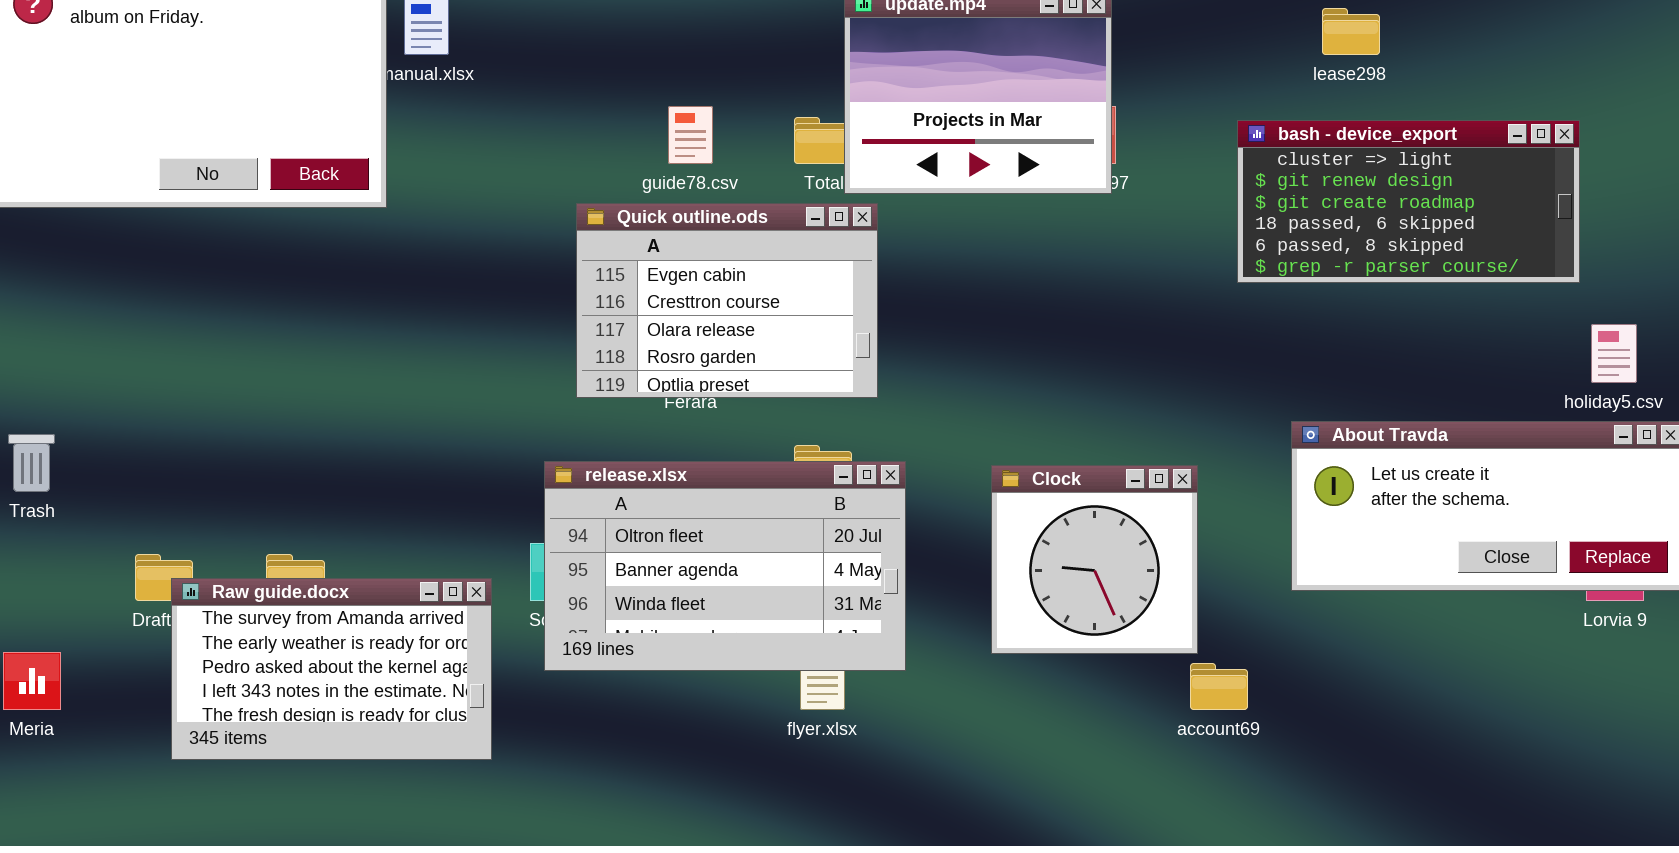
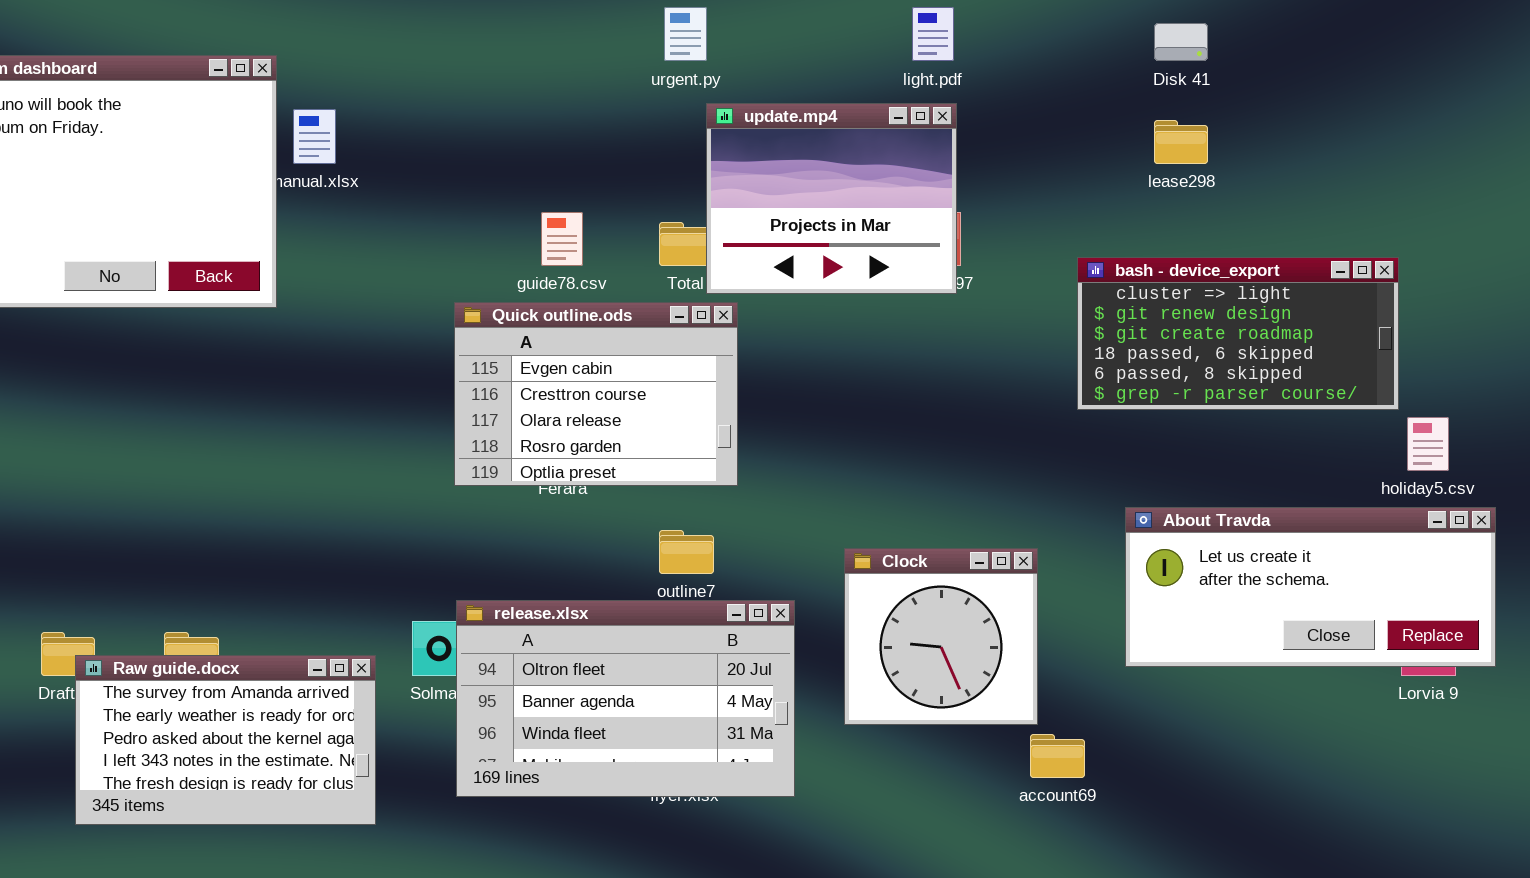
bash - device_export: [1237,120,1580,283] -> [1077,257,1399,410], moved
release.xlsx: [544,461,906,671] -> [456,600,795,797], moved

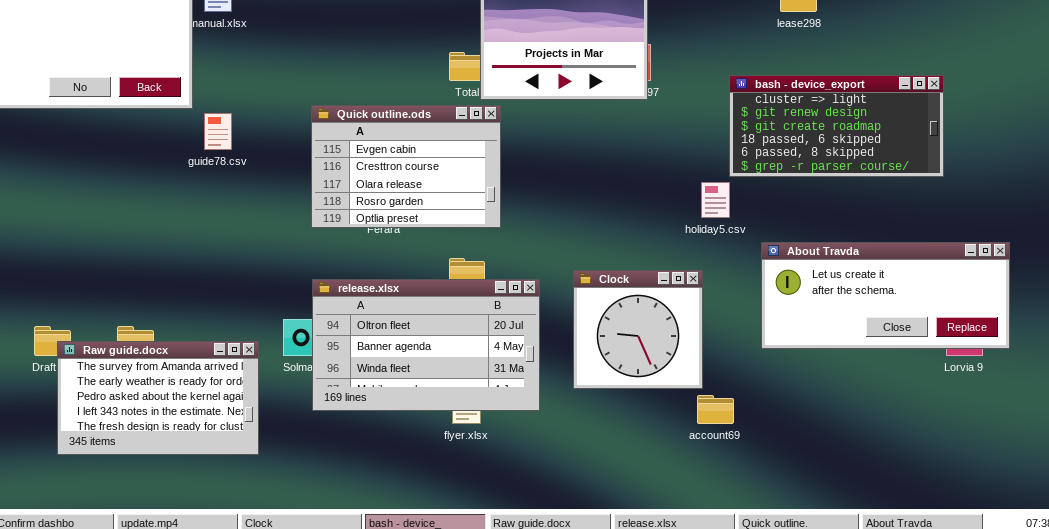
guide78.csv: [541,212,583,266] -> [204,113,232,150], moved
holiday5.csv: [1407,417,1449,471] -> [701,182,730,218], moved
release.xlsx: [456,600,795,797] -> [312,279,540,411], moved

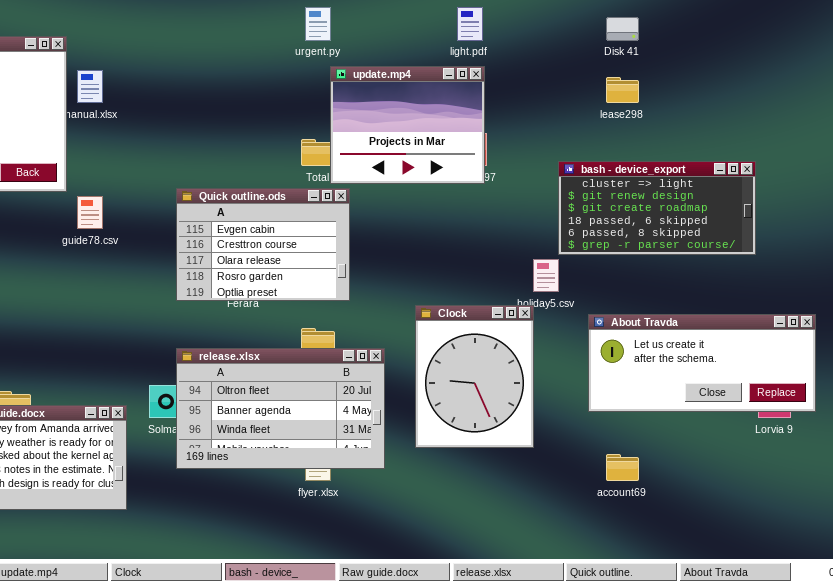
Clock: [573,270,703,389] -> [415,305,534,448], resized
account69: [697,395,734,424] -> [606,454,639,481], moved

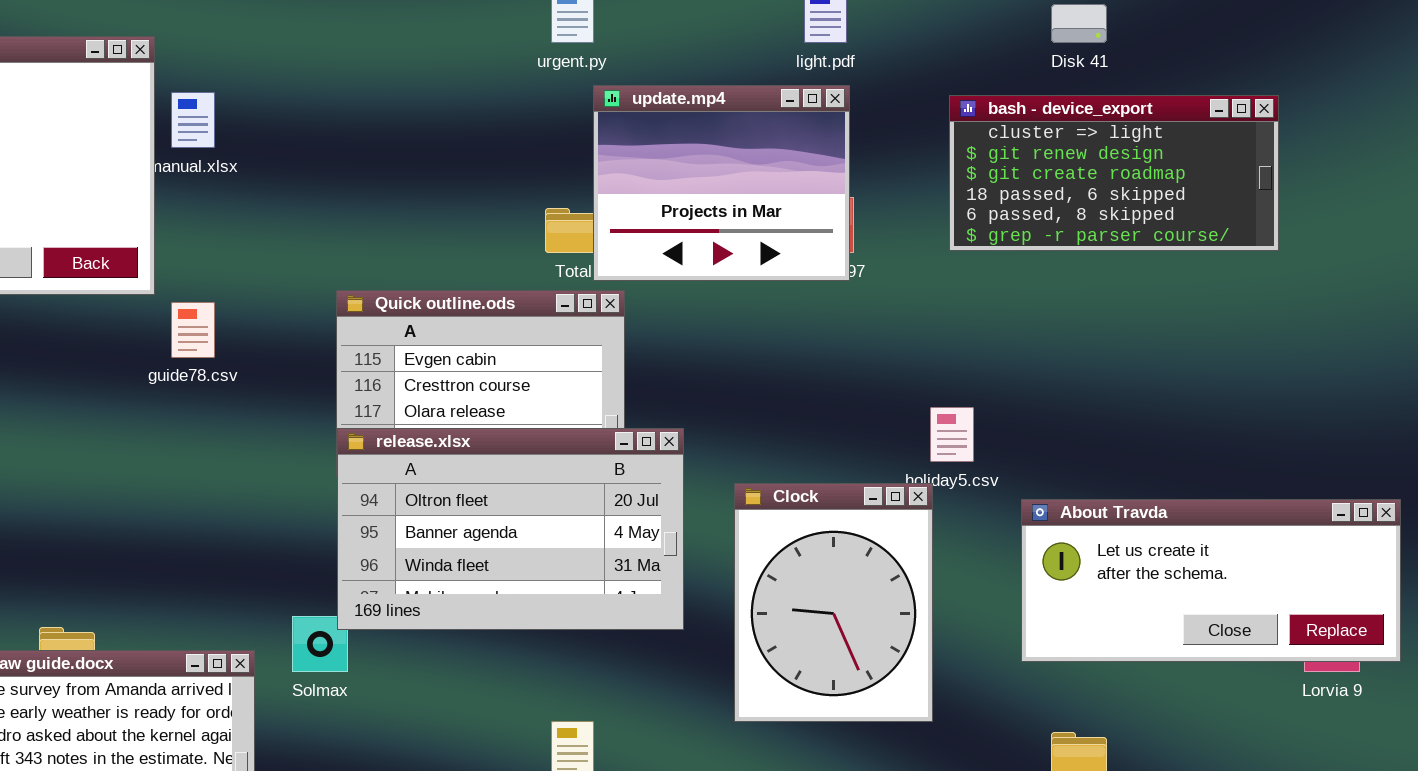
bash - device_export: [558,161,756,255] -> [949,95,1279,251], moved
release.xlsx: [176,348,385,469] -> [337,428,684,630], moved

